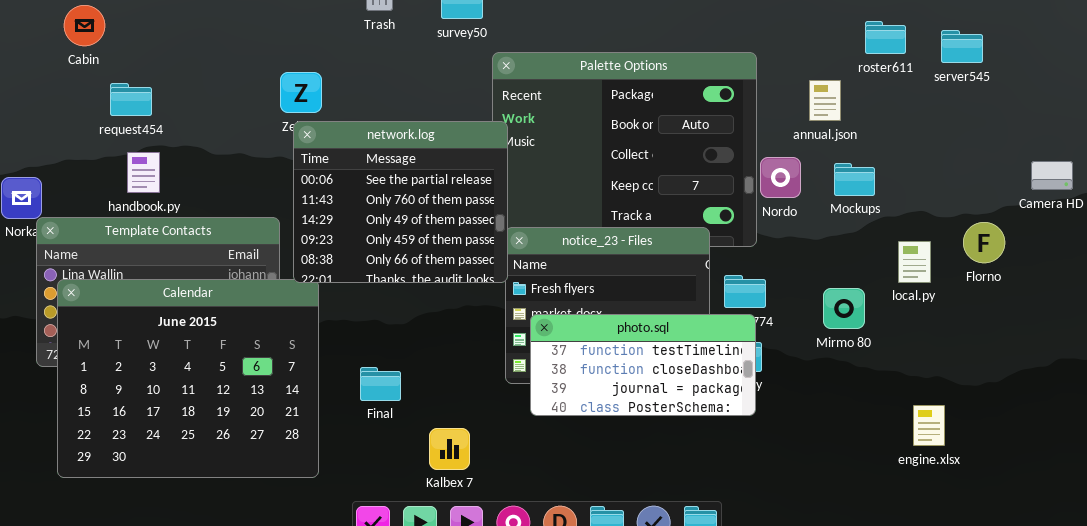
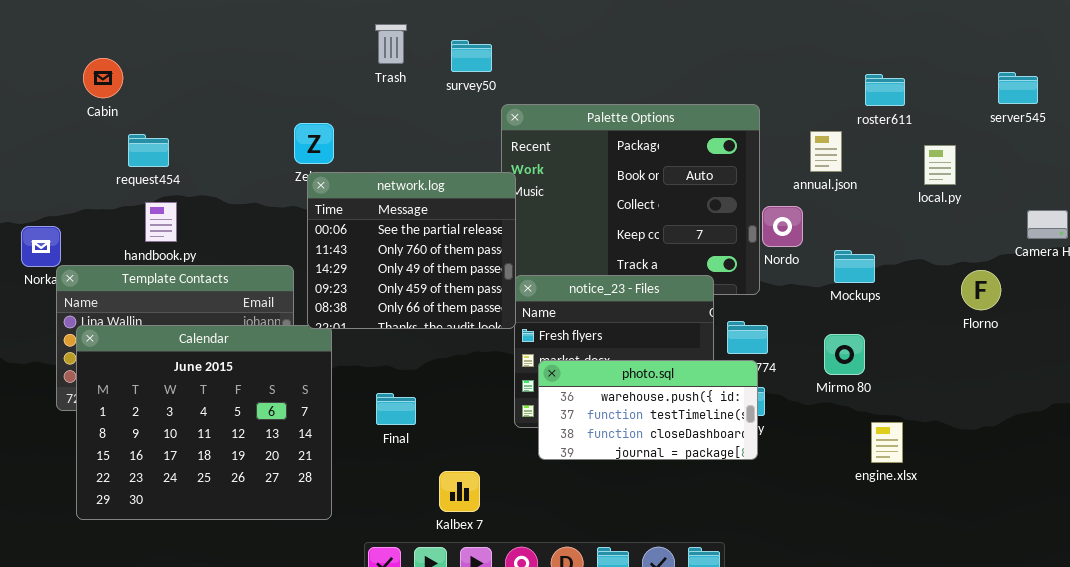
server545: [941,30,983,63] -> [998,72,1038,104], moved
Mockups: [834,163,875,196] -> [834,250,875,283], moved
local.py: [898,241,931,283] -> [924,145,956,185], moved
photo.sql: [530,314,756,416] -> [538,360,758,460], scrolled up 1 row
Final: [360,367,401,401] -> [376,393,416,425], moved
engine.xlsx: [913,405,945,446] -> [871,422,903,463], moved

